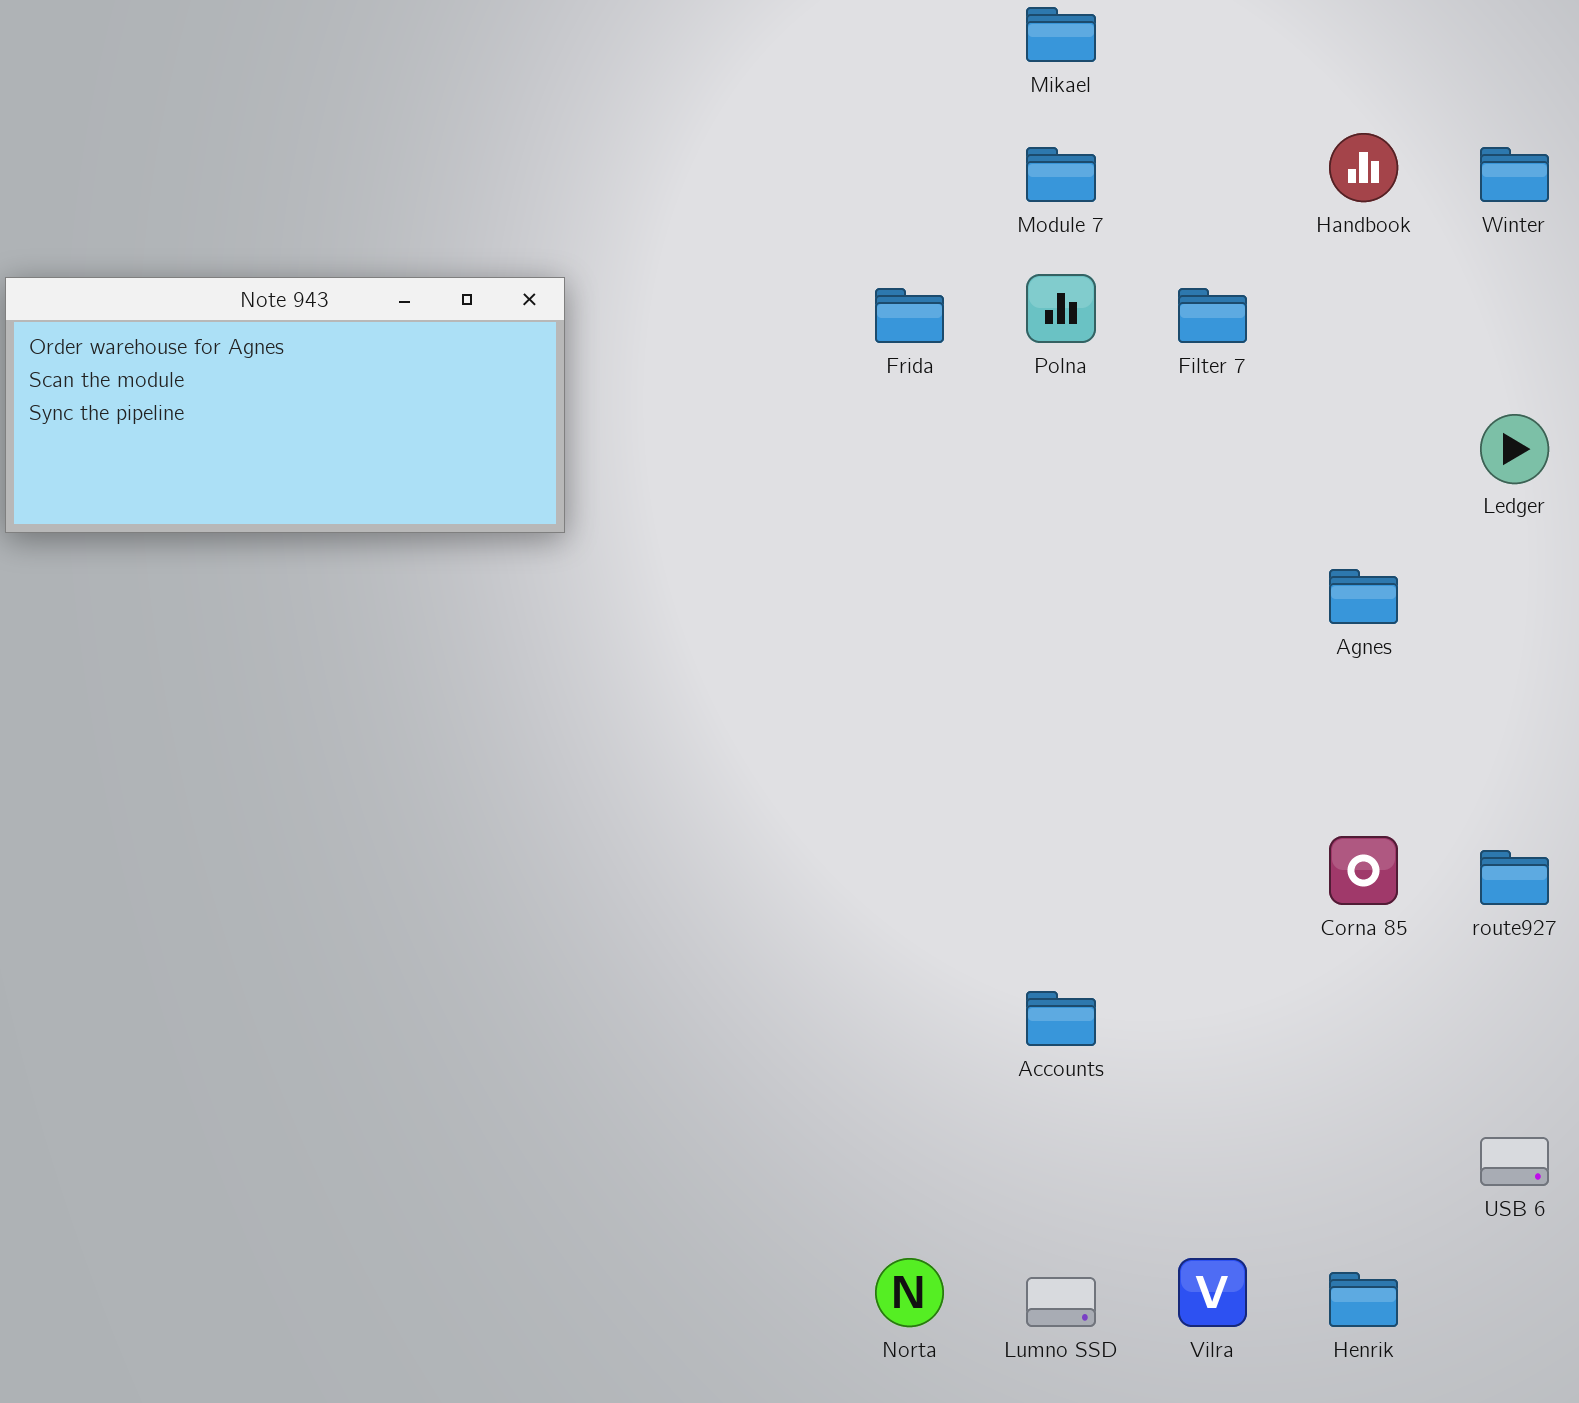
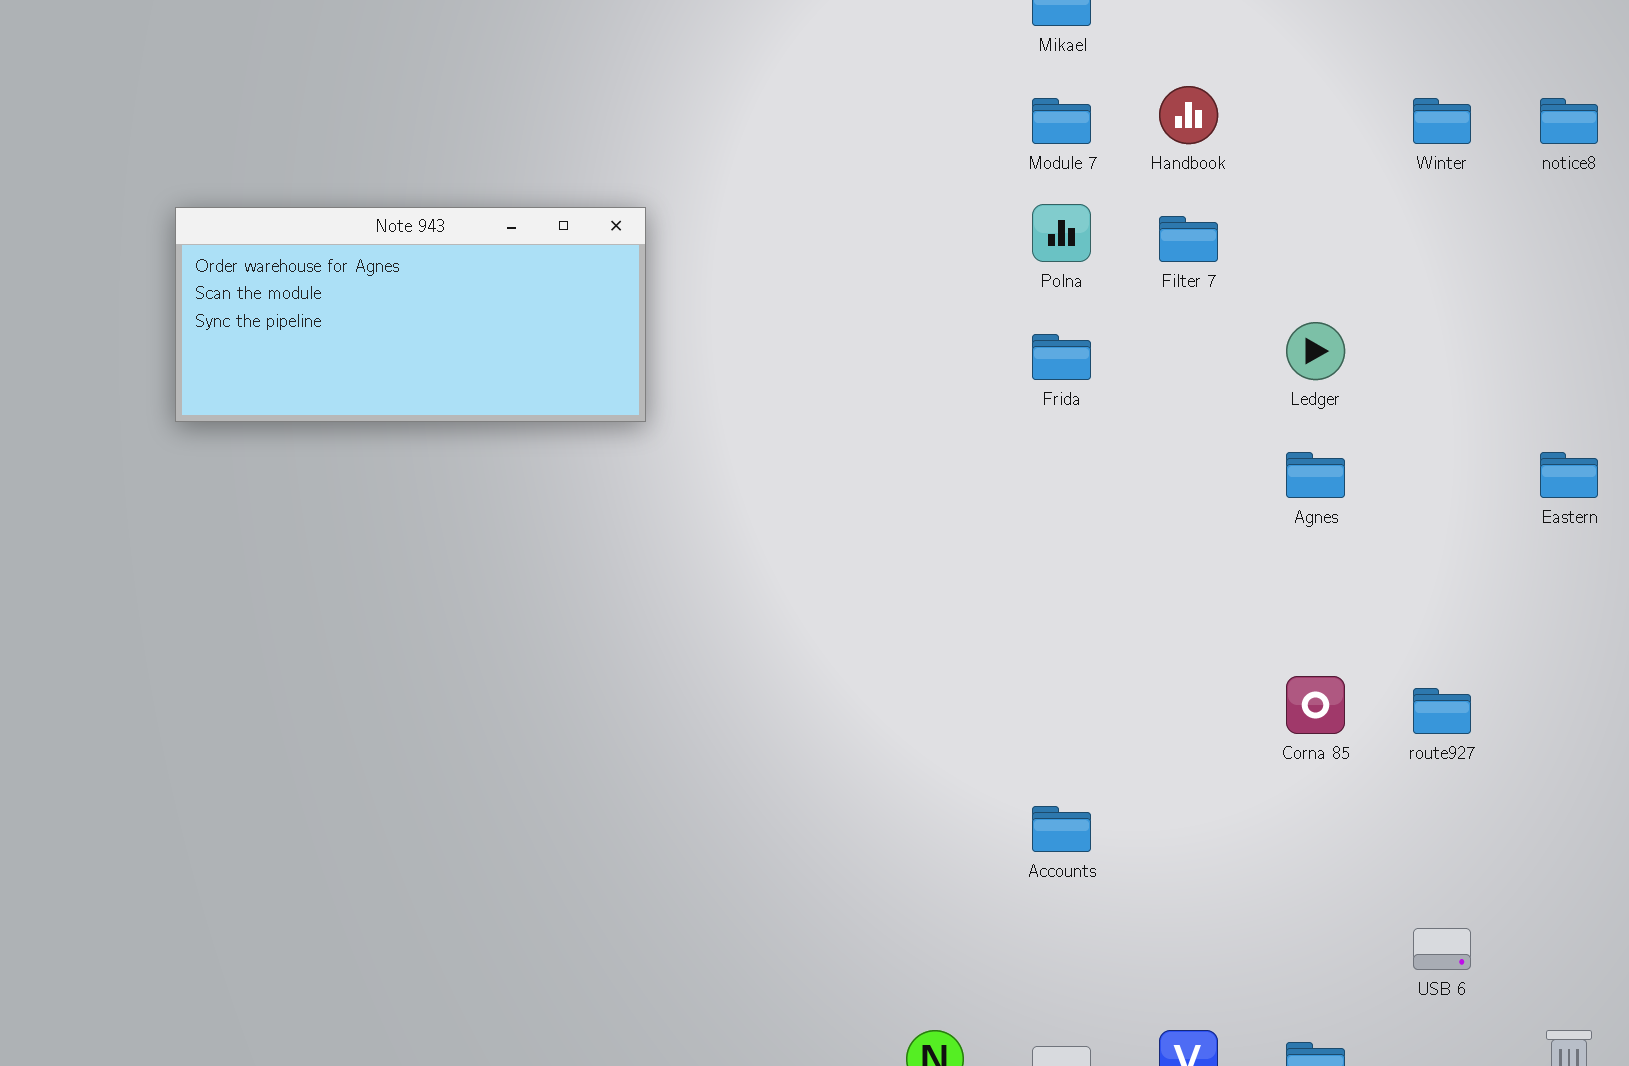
Handbook: [1329,133,1398,202] -> [1159,86,1218,144], moved
Frida: [875,288,944,343] -> [1032,334,1091,380], moved
Ledger: [1480,414,1549,484] -> [1286,322,1345,380], moved

